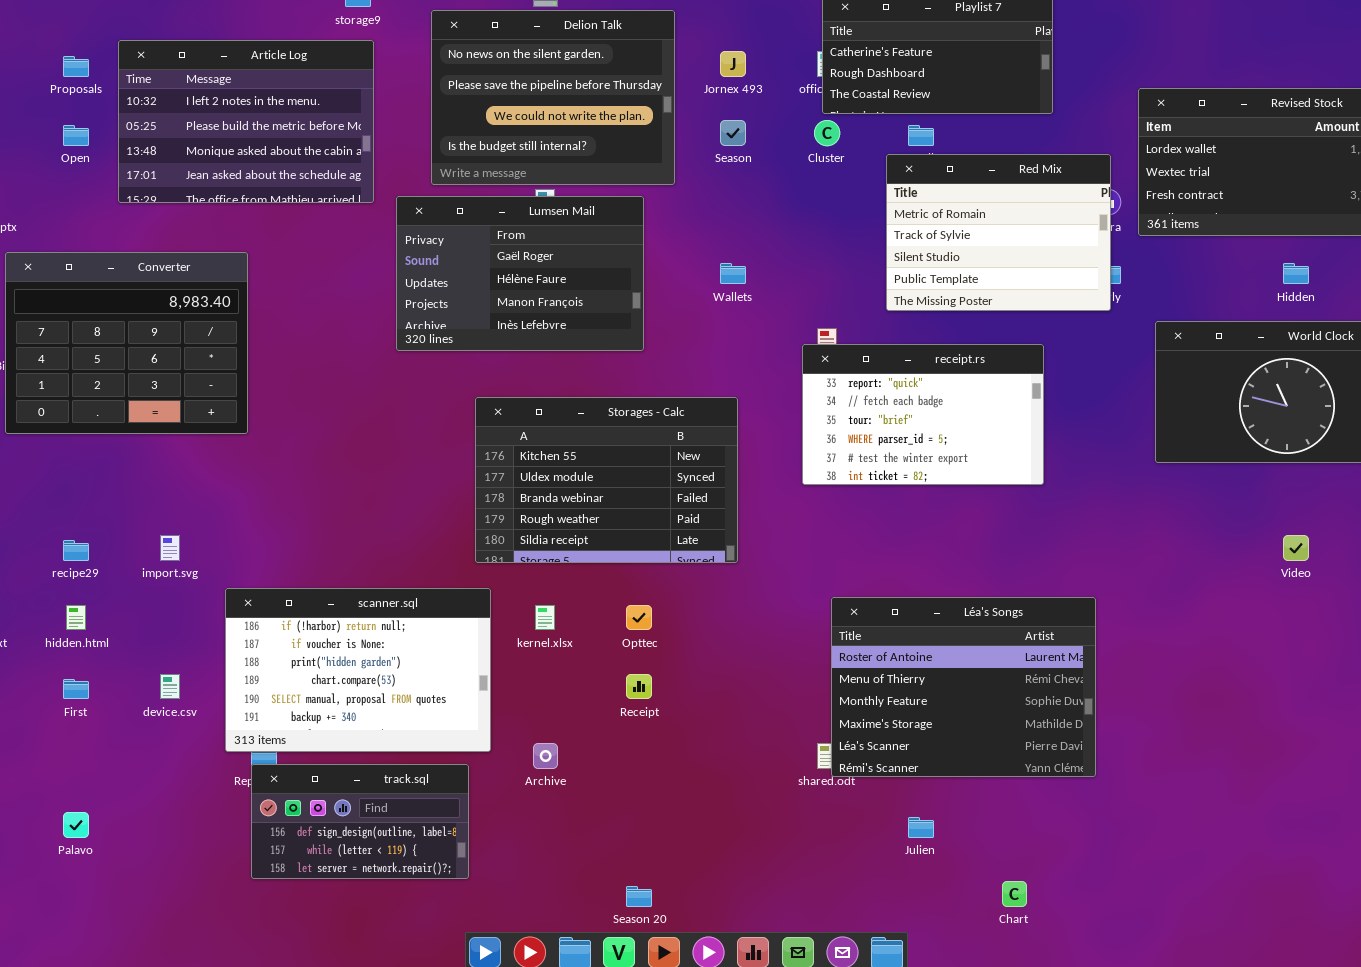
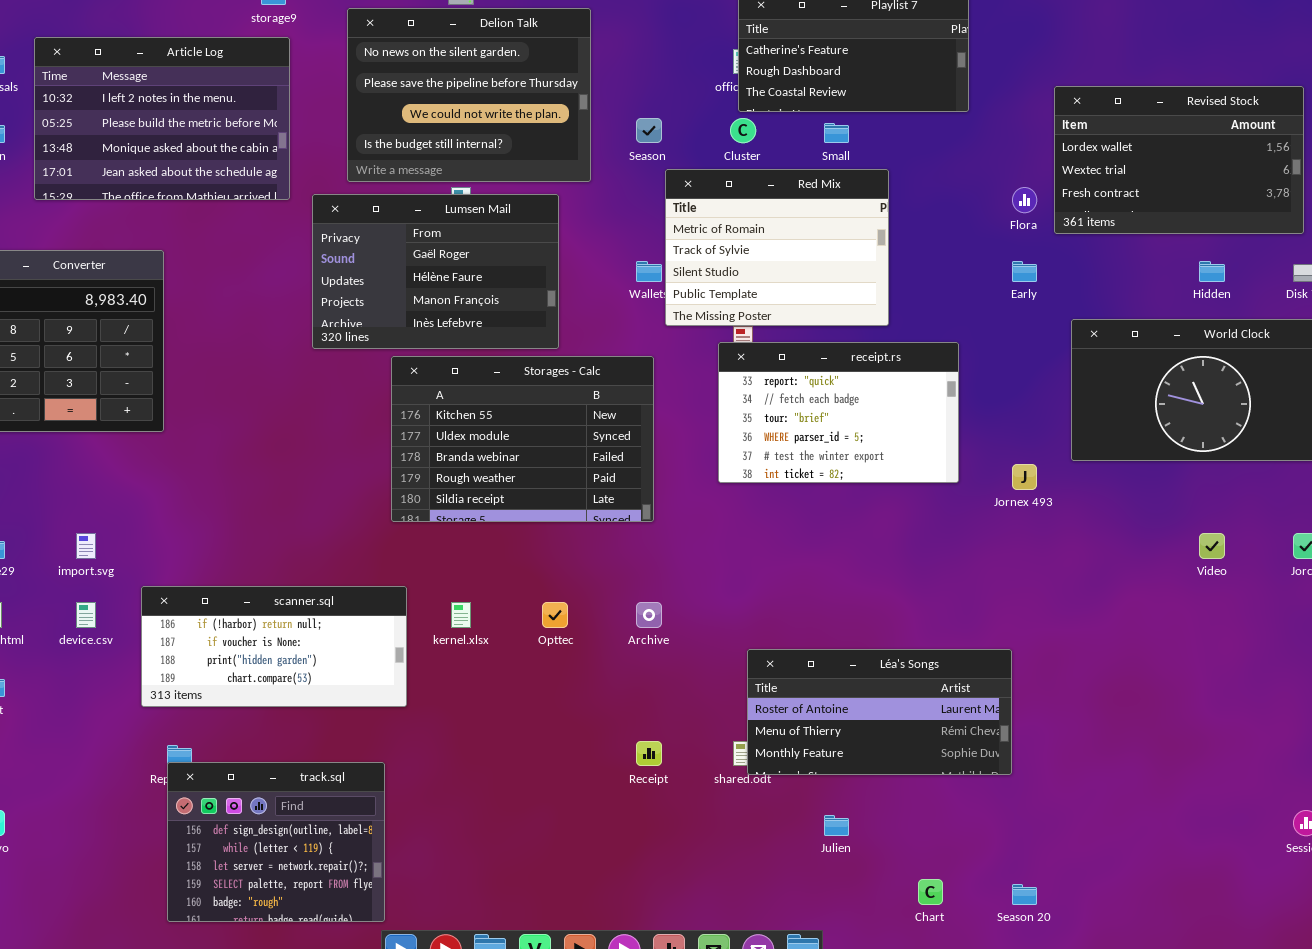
Jornex 493: [720,51,746,77] -> [1012,464,1037,490], moved
Red Mix: [886,154,1111,311] -> [665,169,889,326], moved
Storages - Calc: [475,397,738,563] -> [391,356,654,522], moved
scanner.sql: [225,588,491,752] -> [141,586,407,707], resized
Léa's Songs: [831,597,1096,777] -> [747,649,1012,775], resized
device.csv: [160,674,180,699] -> [76,602,96,628], moved
Receipt: [626,674,652,699] -> [636,741,662,766], moved
Archive: [533,743,558,769] -> [636,602,662,628], moved
track.sql: [251,764,469,879] -> [167,762,385,922], resized
Season 20: [626,886,652,907] -> [1012,884,1037,905], moved

